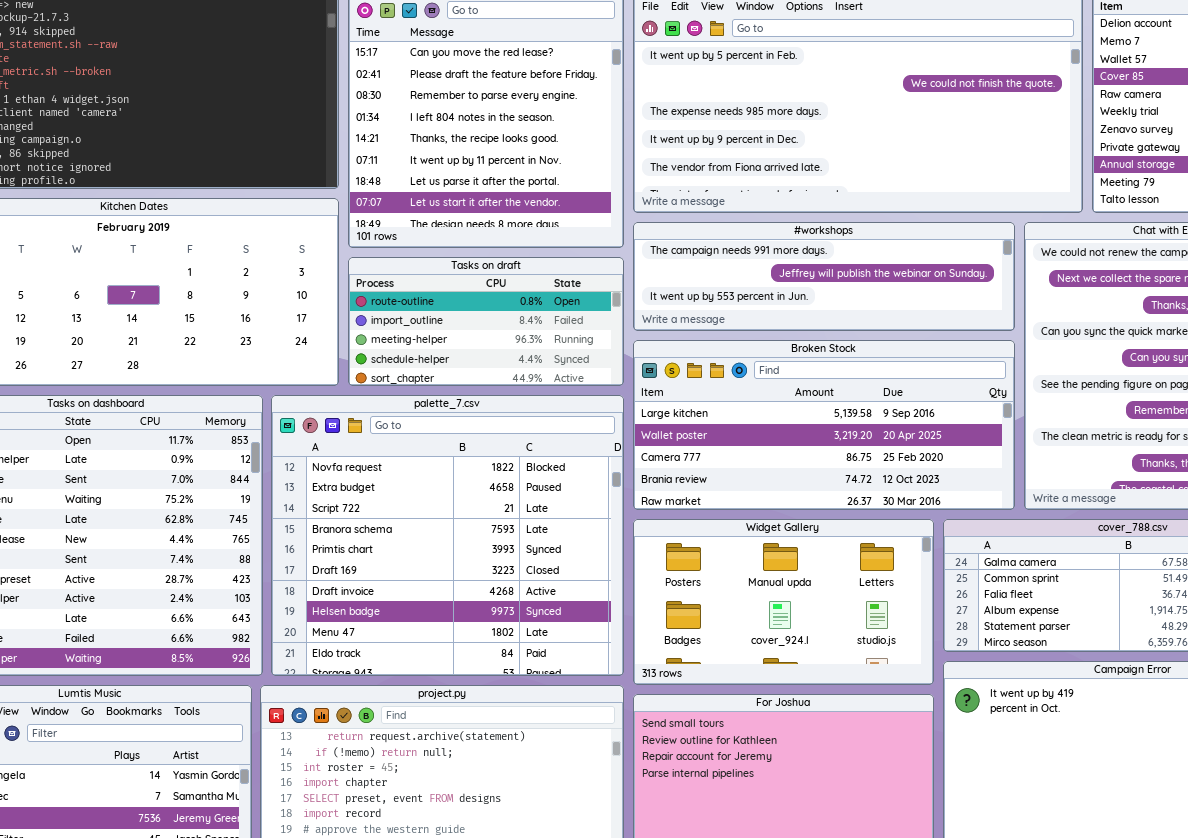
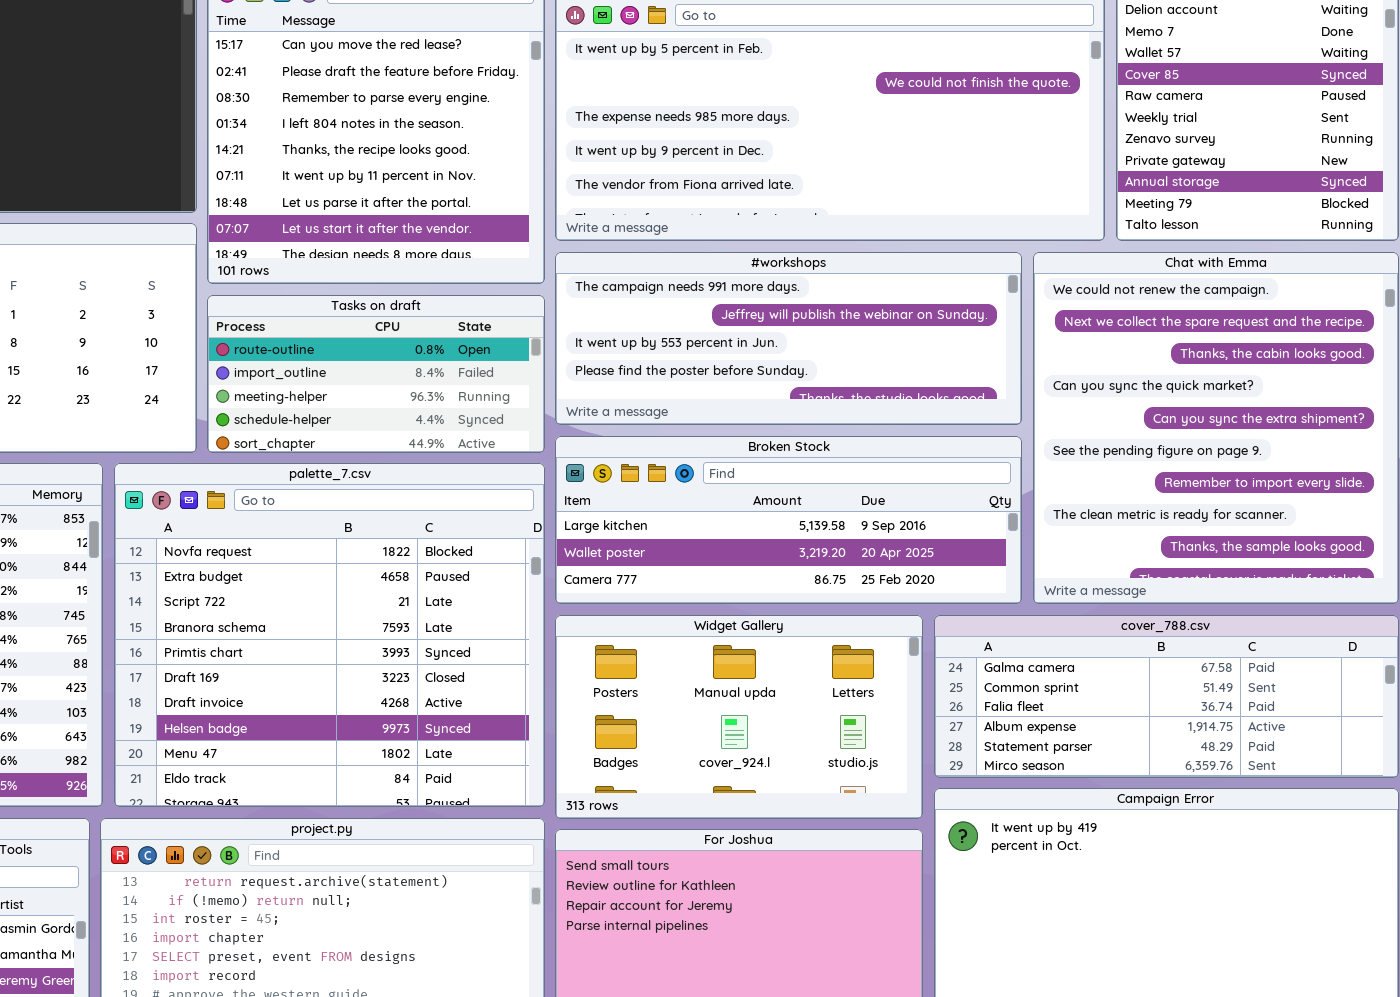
#workshops: [633,222,1015,331] -> [555,252,1022,425], resized
Broken Stock: [633,340,1015,510] -> [555,436,1022,604], resized

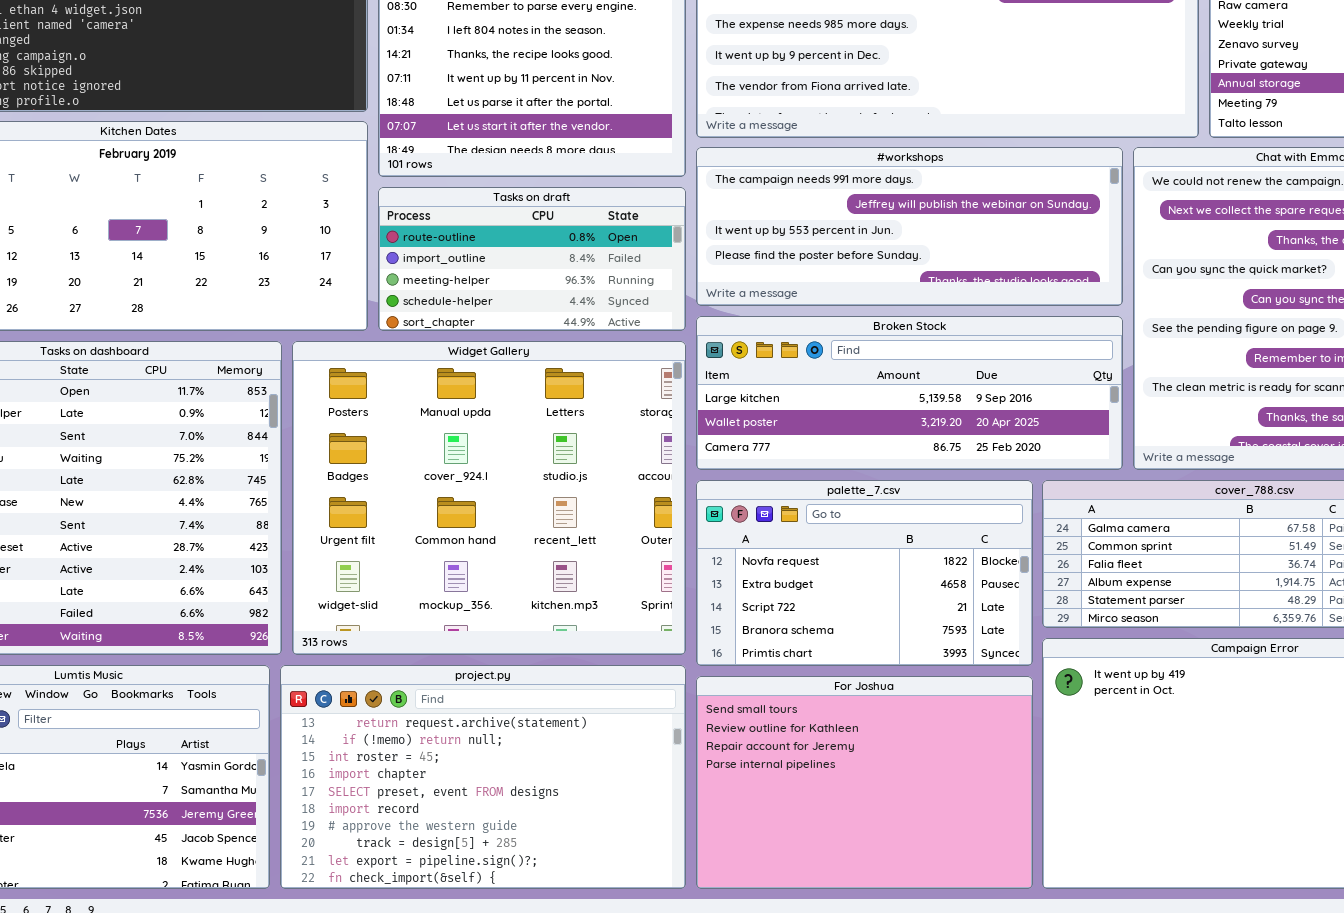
palette_7.csv: [114,463,545,807] -> [696,480,1033,666], moved, resized
Widget Gallery: [555,615,923,819] -> [292,341,686,655], moved, resized

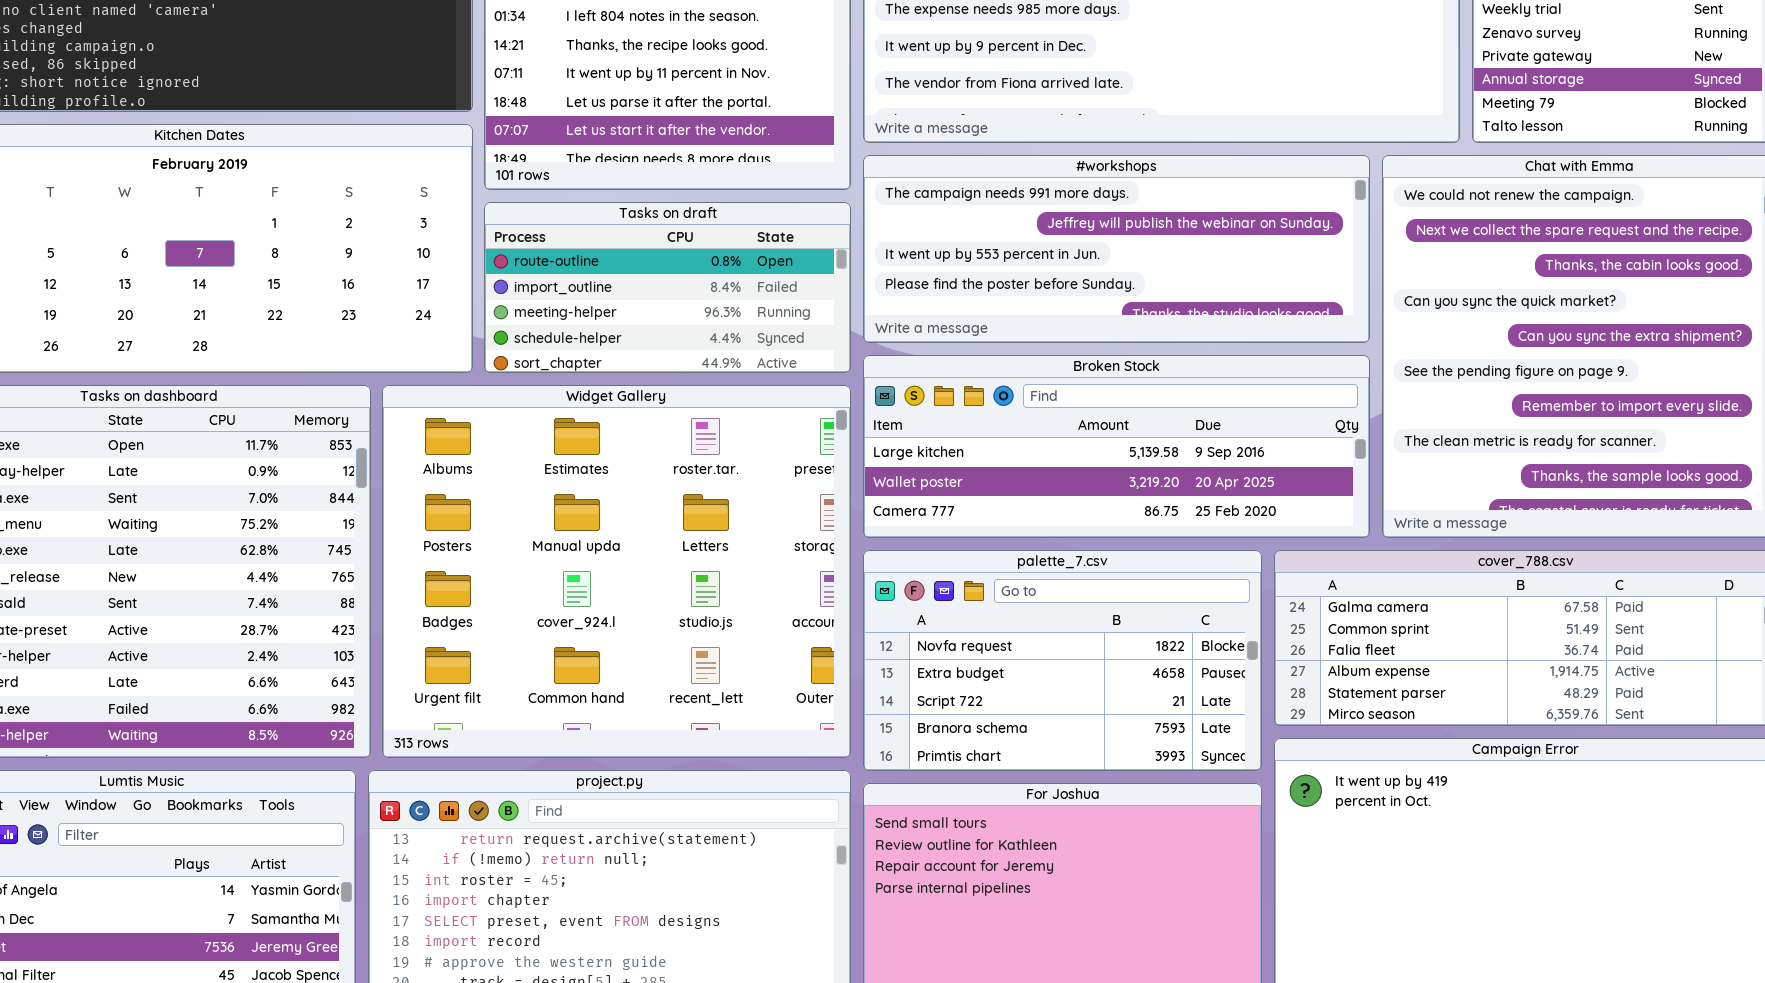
Widget Gallery: [292,341,686,655] -> [382,385,851,758], scrolled up 1 row

